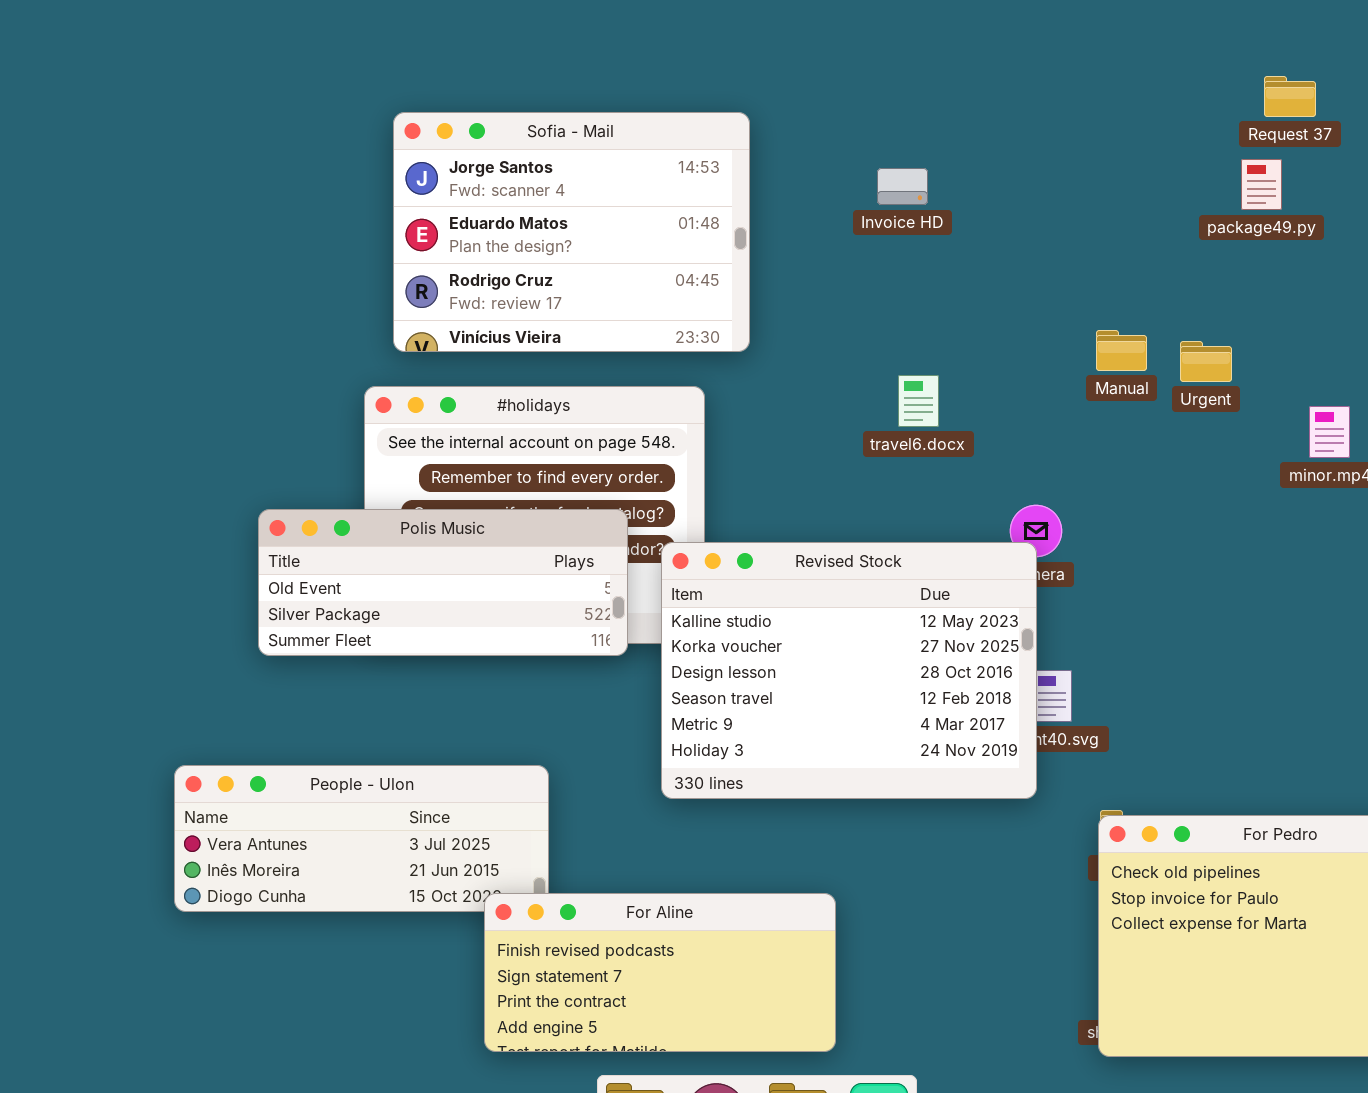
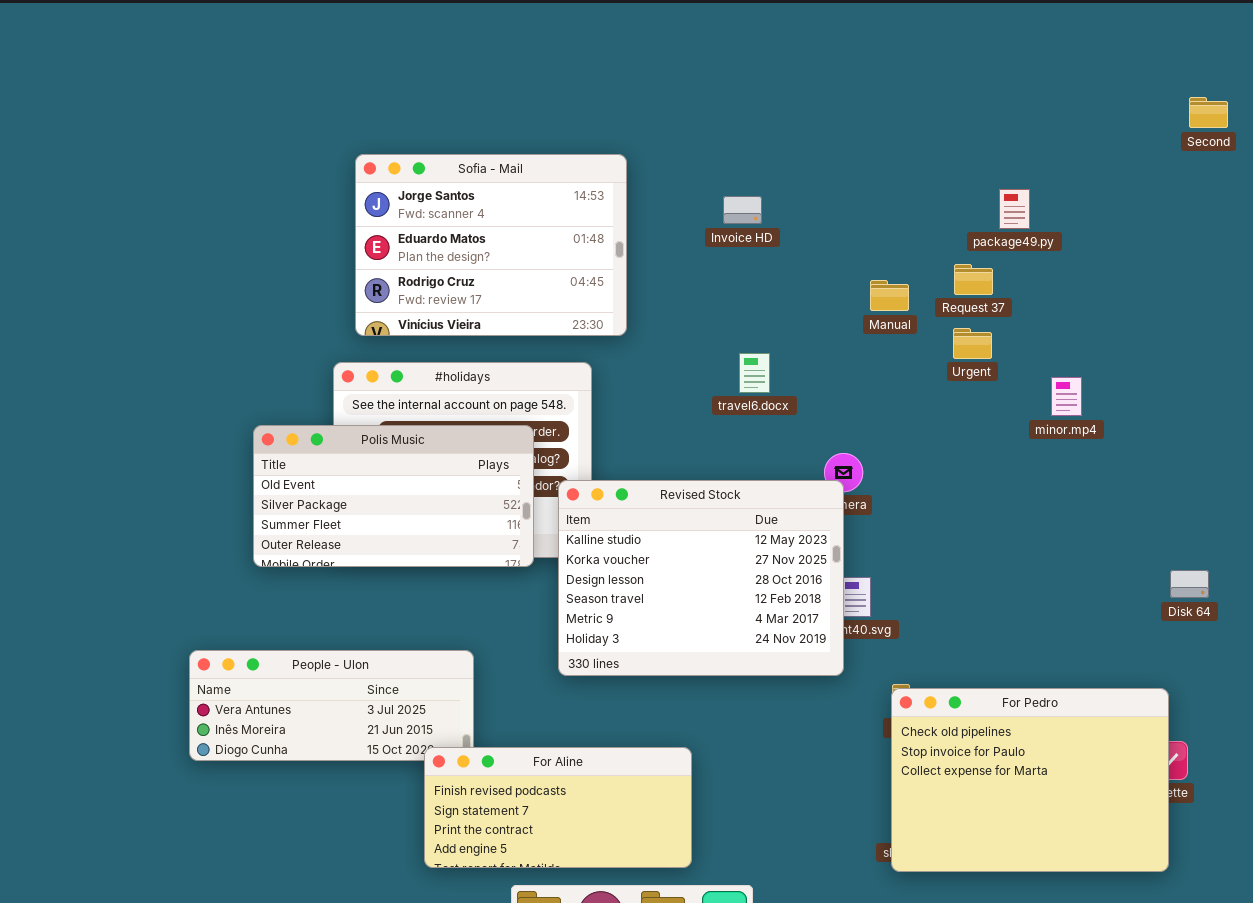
Request 37: [1264,76,1316,117] -> [954,264,993,295], moved
Manual: [1096,330,1147,371] -> [870,280,909,311], moved
Polis Music: [258,509,628,656] -> [253,425,534,567], resized

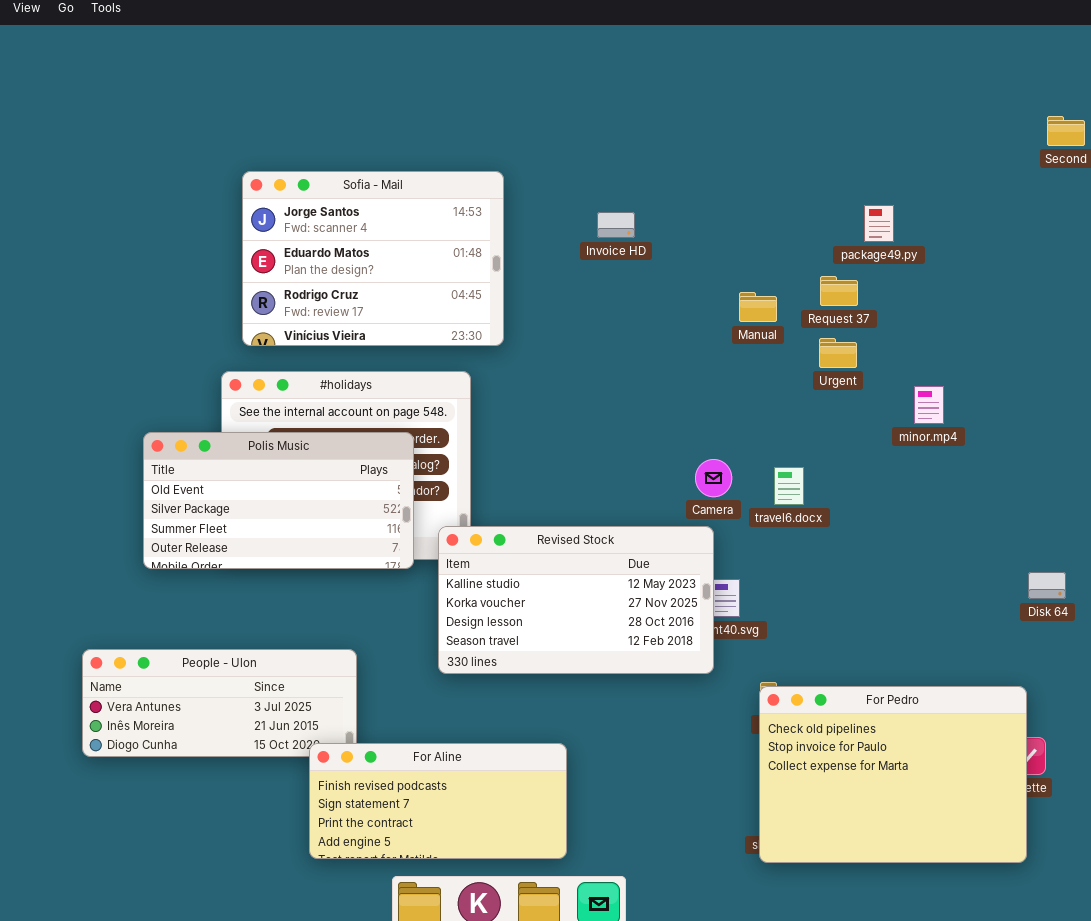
travel6.docx: [739,353,770,393] -> [774,467,804,505], moved
Revised Stock: [558,480,844,676] -> [438,526,714,674], resized

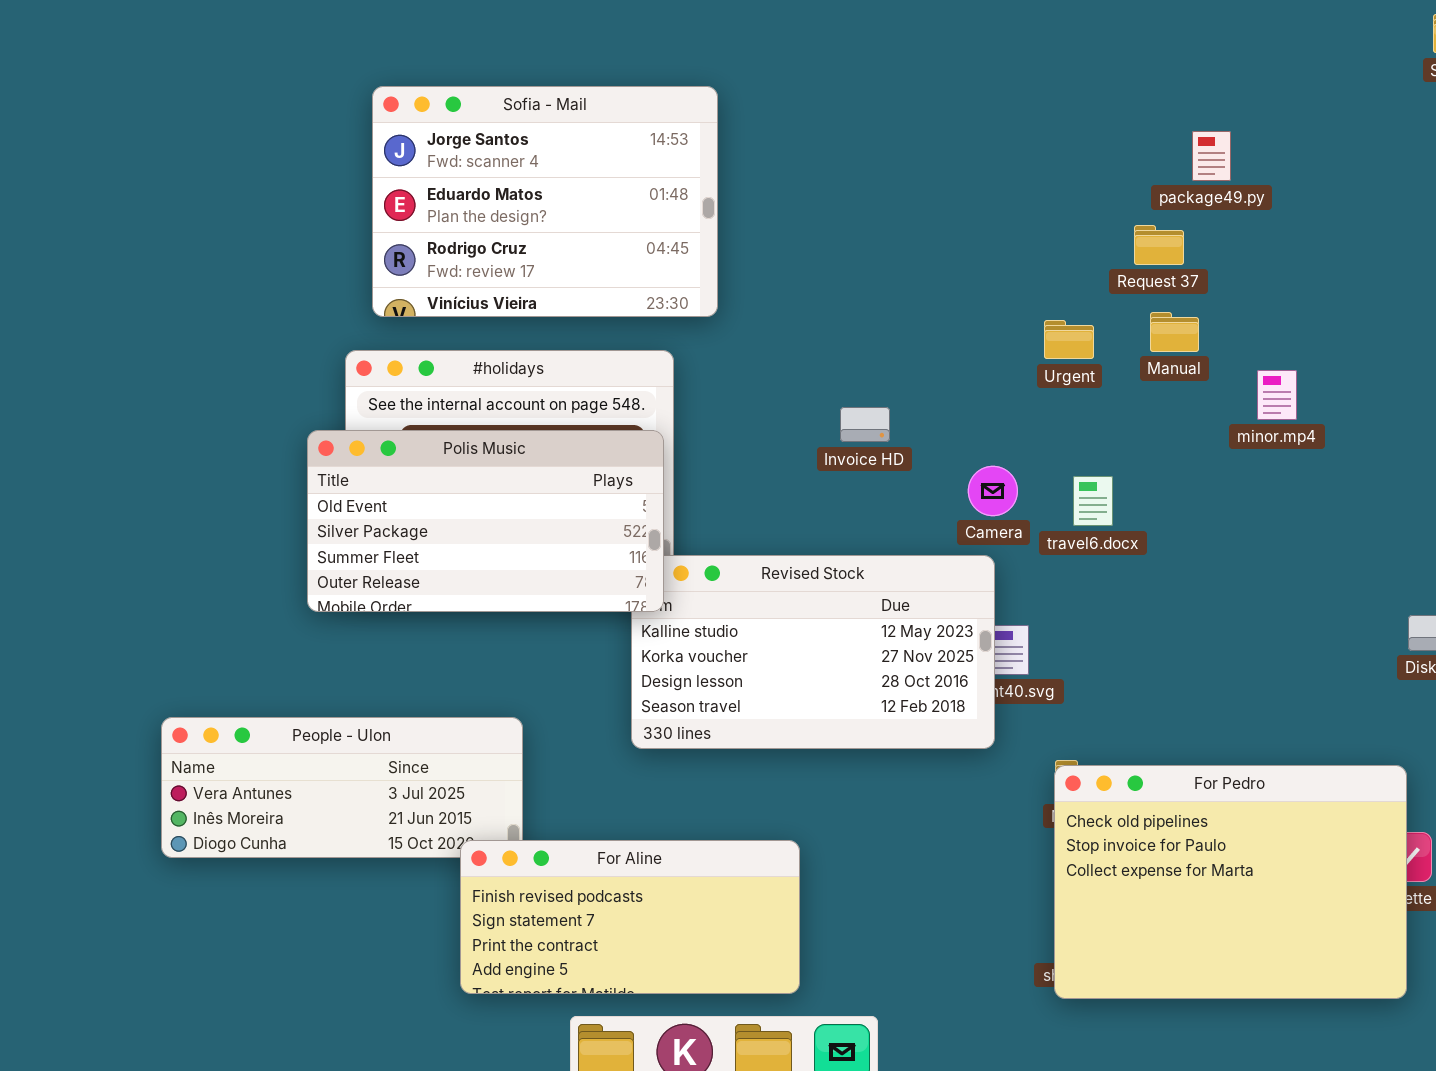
Invoice HD: [597,212,635,238] -> [840,407,890,442], moved
Manual: [739,292,777,322] -> [1150,312,1199,352], moved
Urgent: [819,338,857,368] -> [1044,320,1094,359], moved
Polis Music: [143,432,414,569] -> [307,430,664,612], moved

